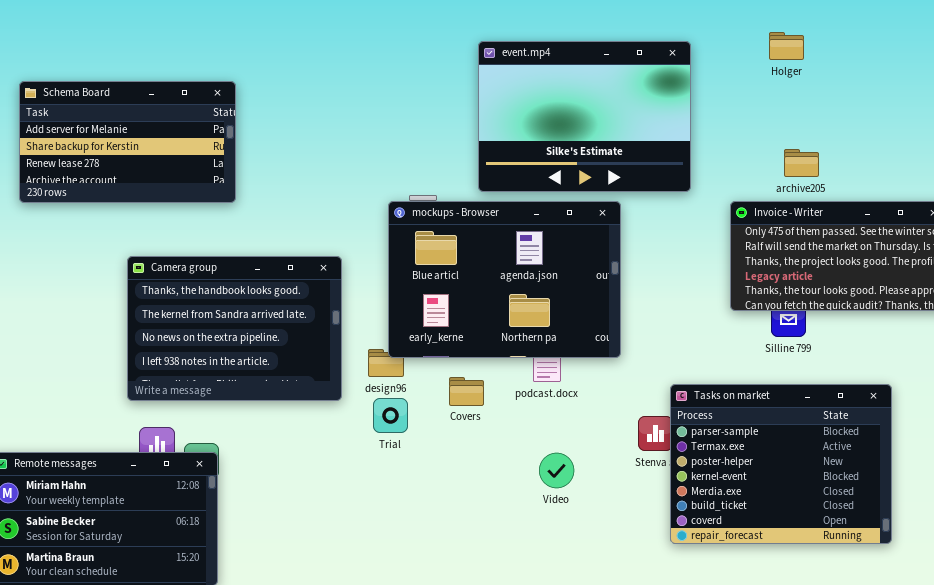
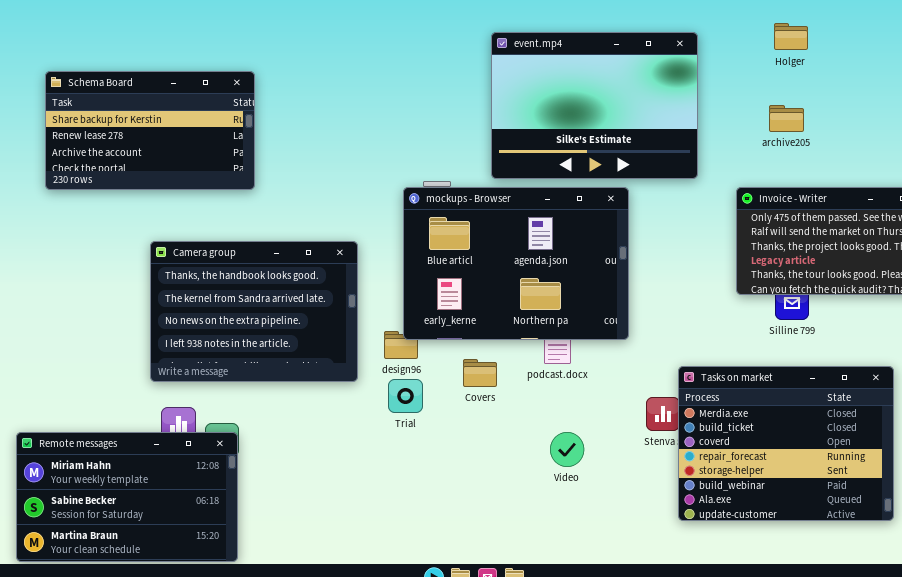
Schema Board: [19,81,236,203] -> [45,71,255,190], scrolled down 1 row
archive205: [784,149,819,177] -> [769,105,804,132], moved
Tasks on market: [670,384,892,544] -> [678,366,894,521], scrolled down 4 rows

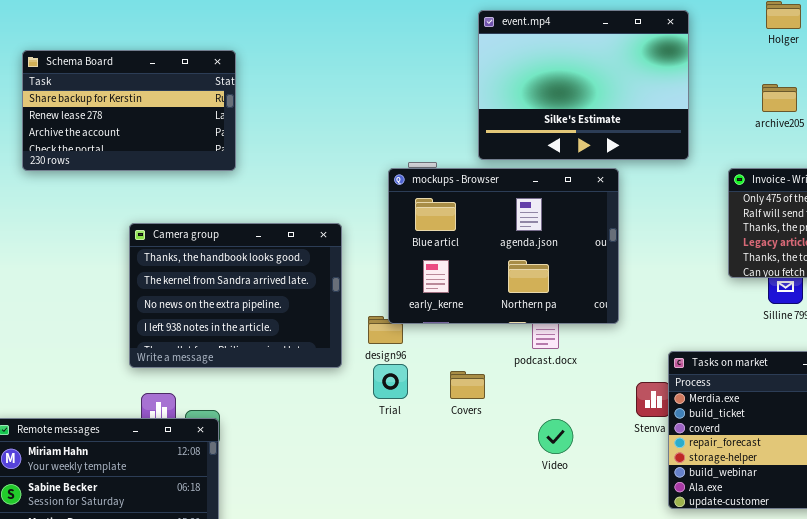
Covers: [463,359,497,387] -> [450,371,485,399], moved

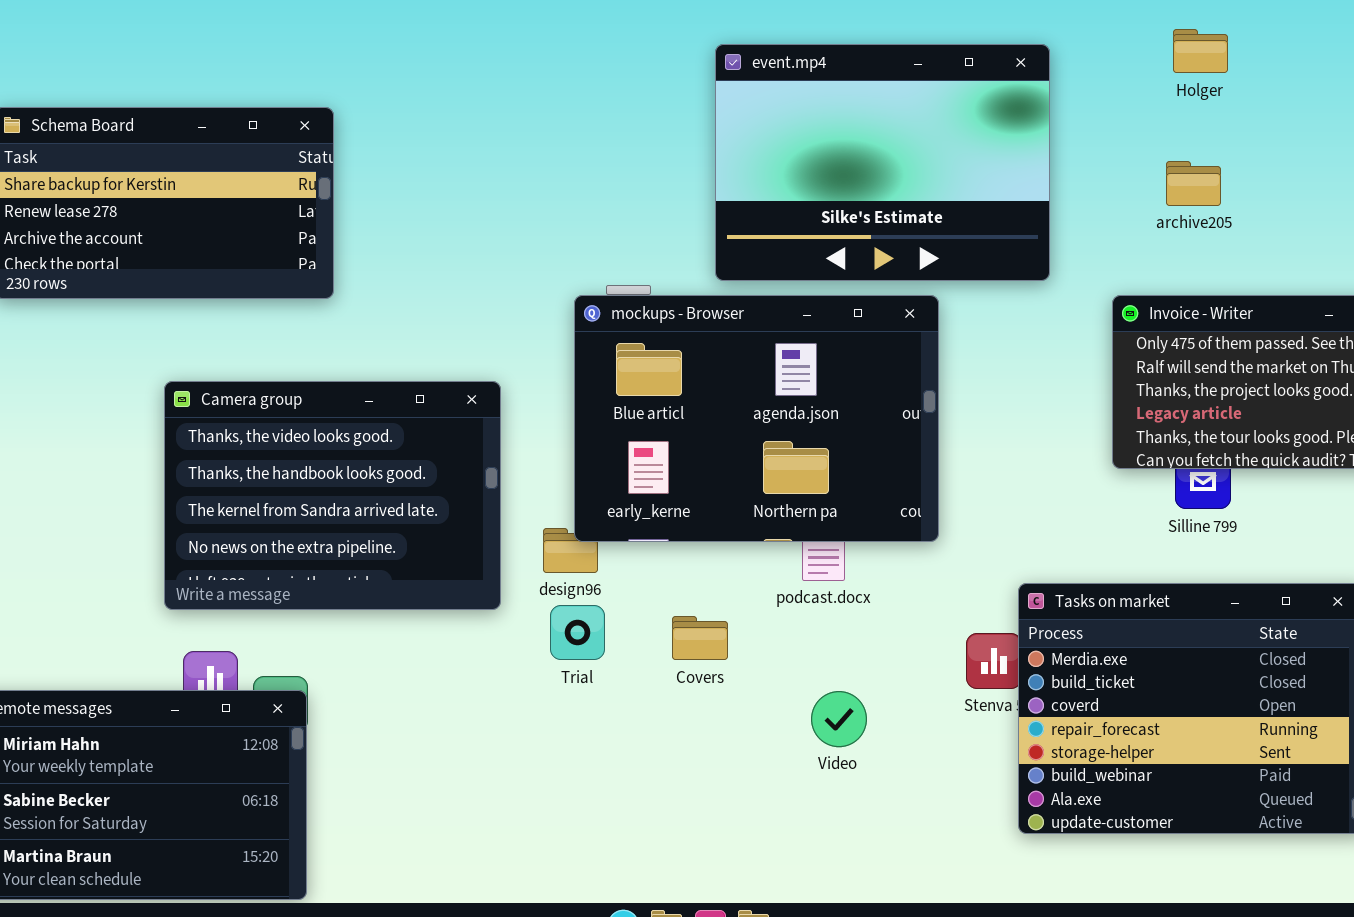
Camera group: [129,223,342,368] -> [164,381,501,610], scrolled up 1 row

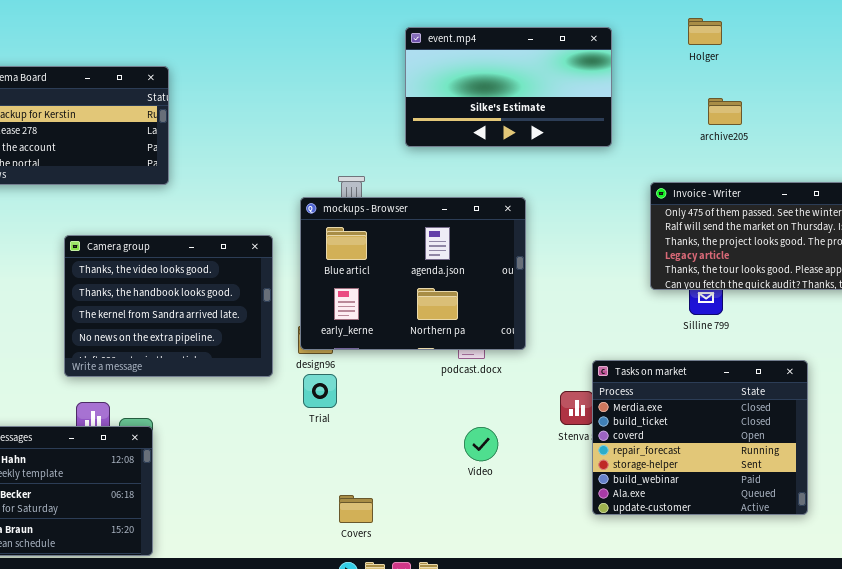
event.mp4: [715,44,1050,281] -> [405,27,612,147], resized
archive205: [1166,161,1221,206] -> [708,98,742,125], moved
mockups - Browser: [574,295,939,542] -> [300,197,526,350], moved
Covers: [672,616,728,660] -> [339,495,373,523], moved

